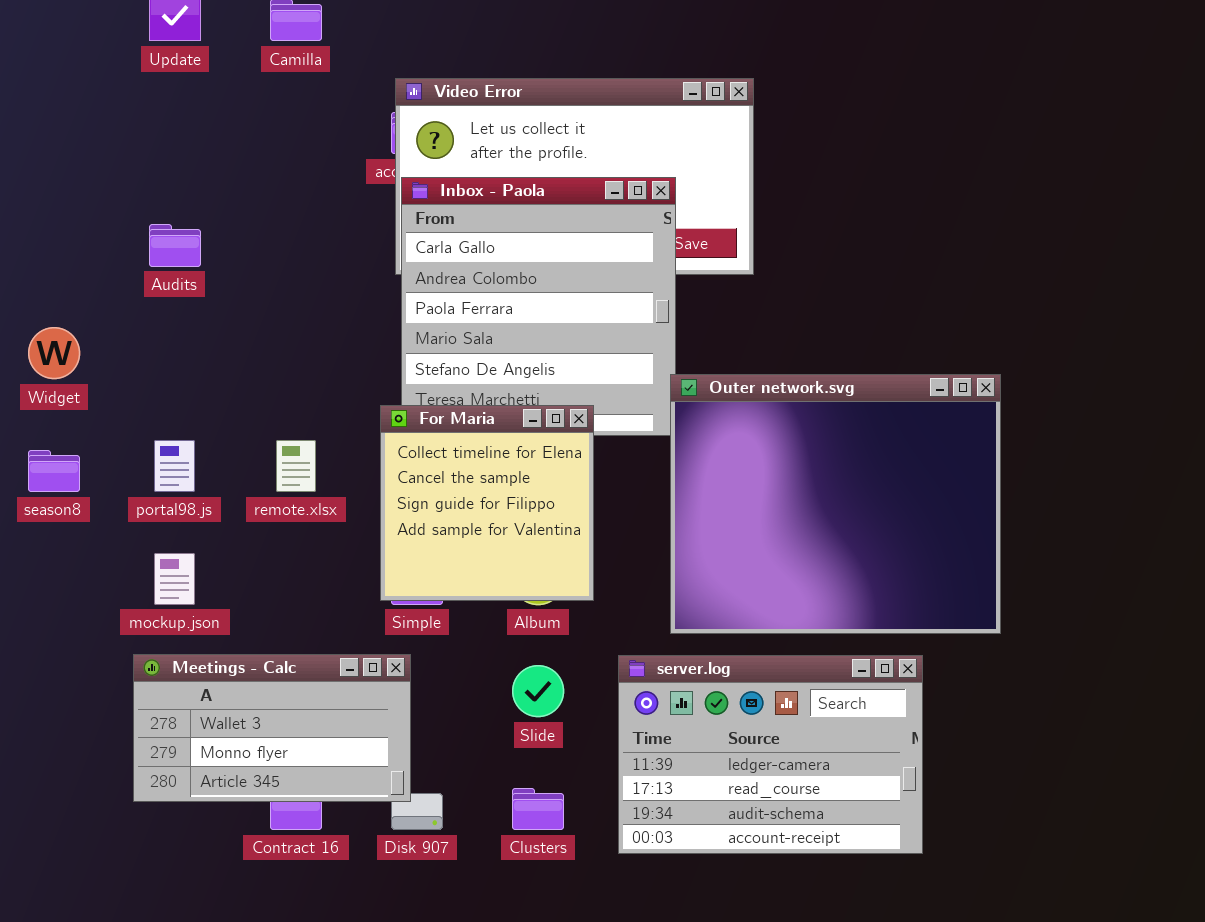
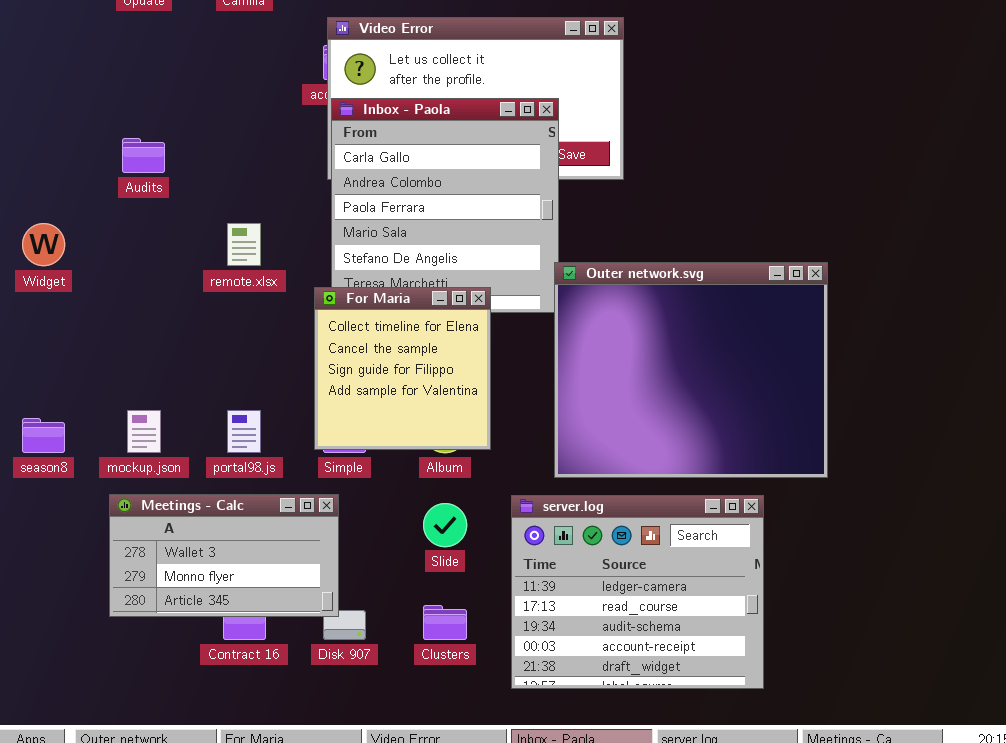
portal98.js: [154,440,195,492] -> [227,410,261,453], moved
remote.xlsx: [276,440,316,492] -> [227,223,261,266], moved
season8: [28,450,80,492] -> [22,418,65,453], moved
server.log: [618,655,923,854] -> [511,495,764,689], resized

